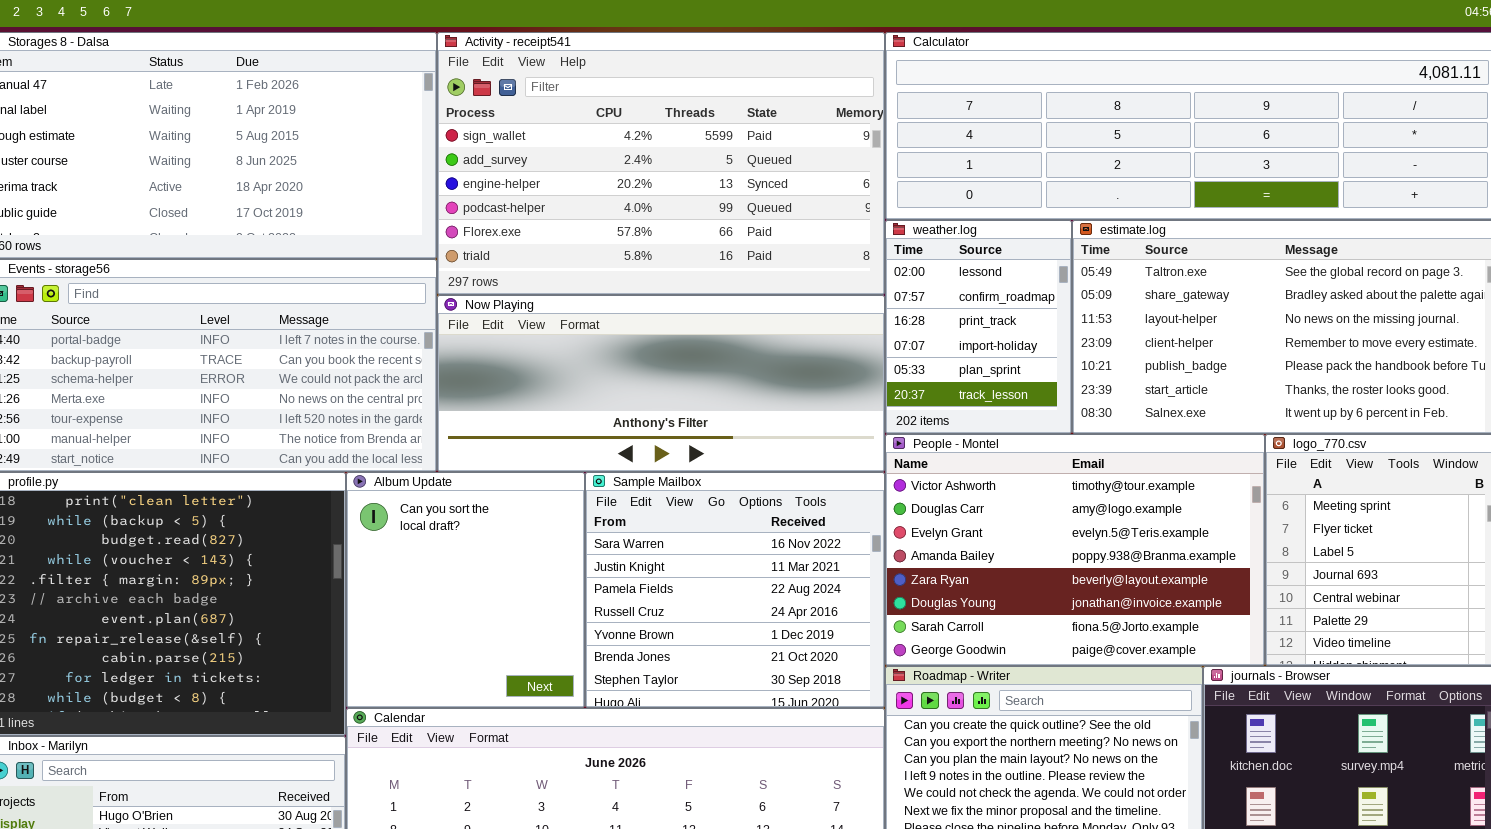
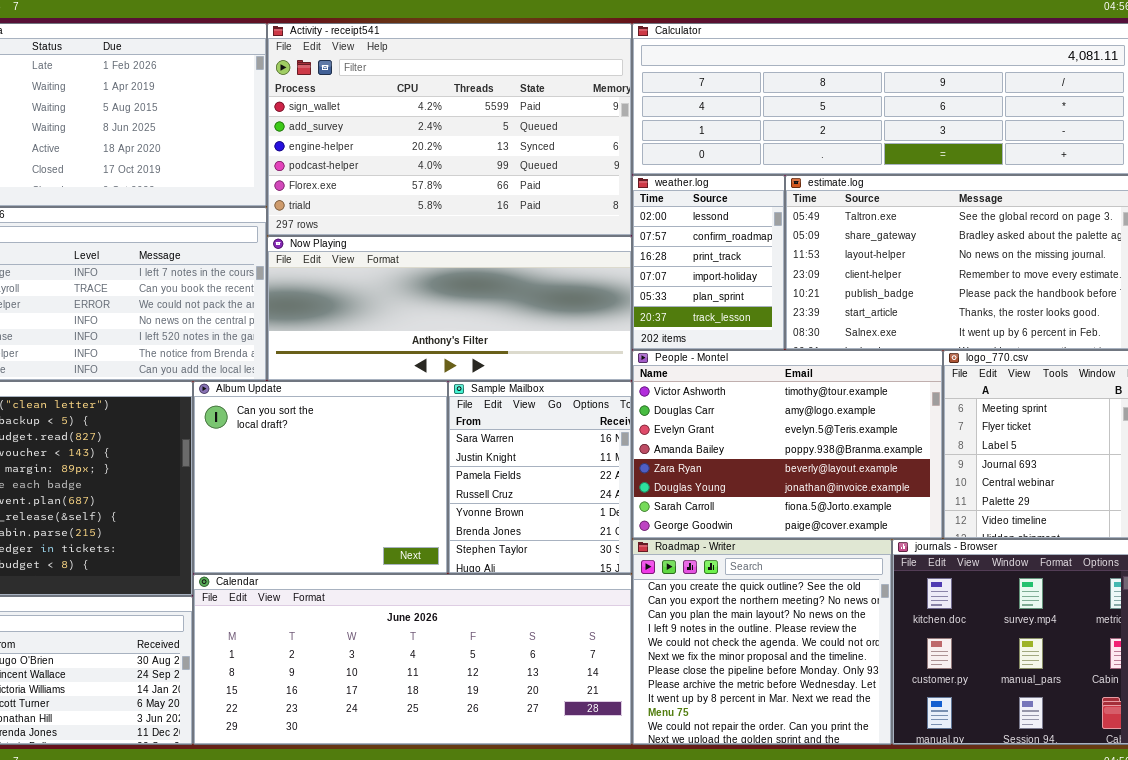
Album Update: [346,472,585,708] -> [193,381,448,574], resized
Sample Mailbox: [585,472,885,708] -> [448,381,632,574], resized

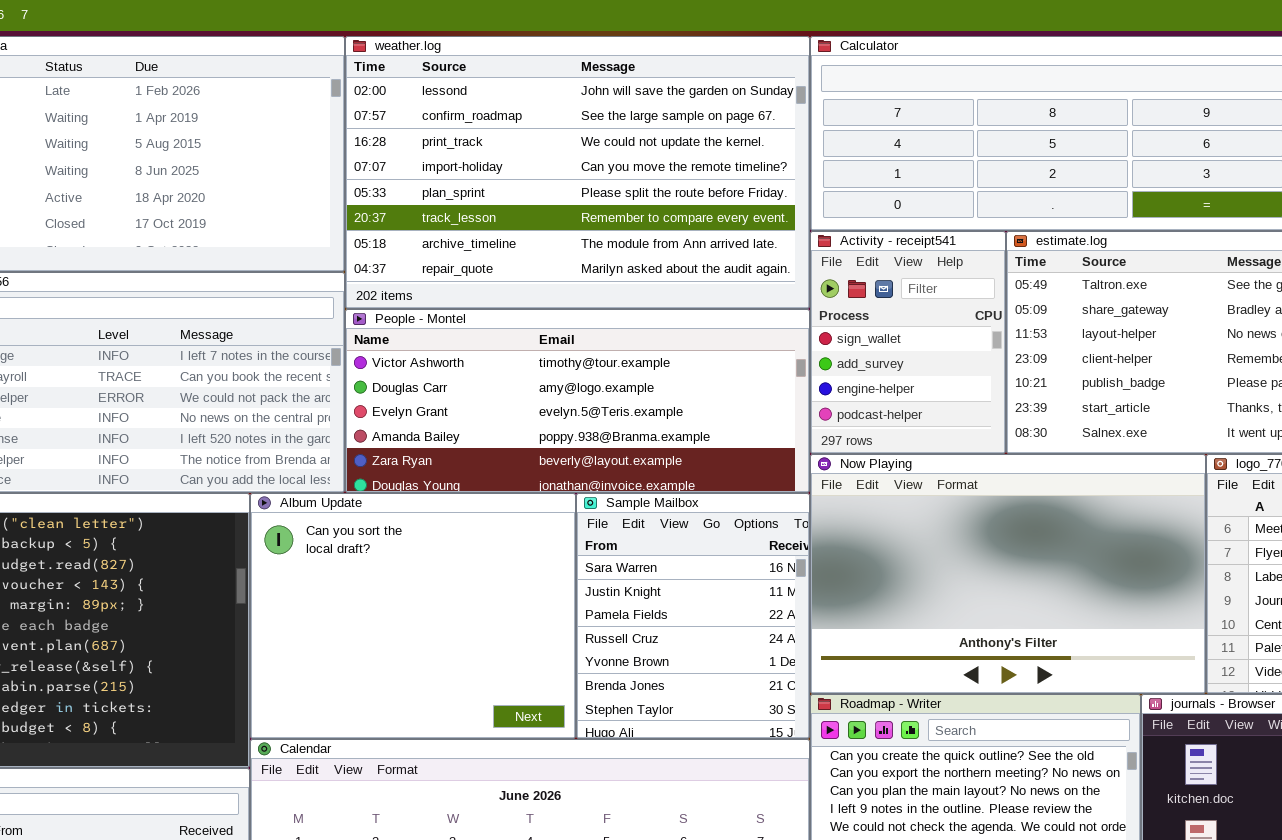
Activity - receipt541: [267,23,632,236] -> [810,231,1006,454], moved, resized
weather.log: [632,175,785,350] -> [345,36,810,309], moved, resized
Now Playing: [267,236,632,381] -> [810,454,1206,694], moved, resized
People - Montel: [632,350,943,539] -> [345,309,810,493], moved, resized

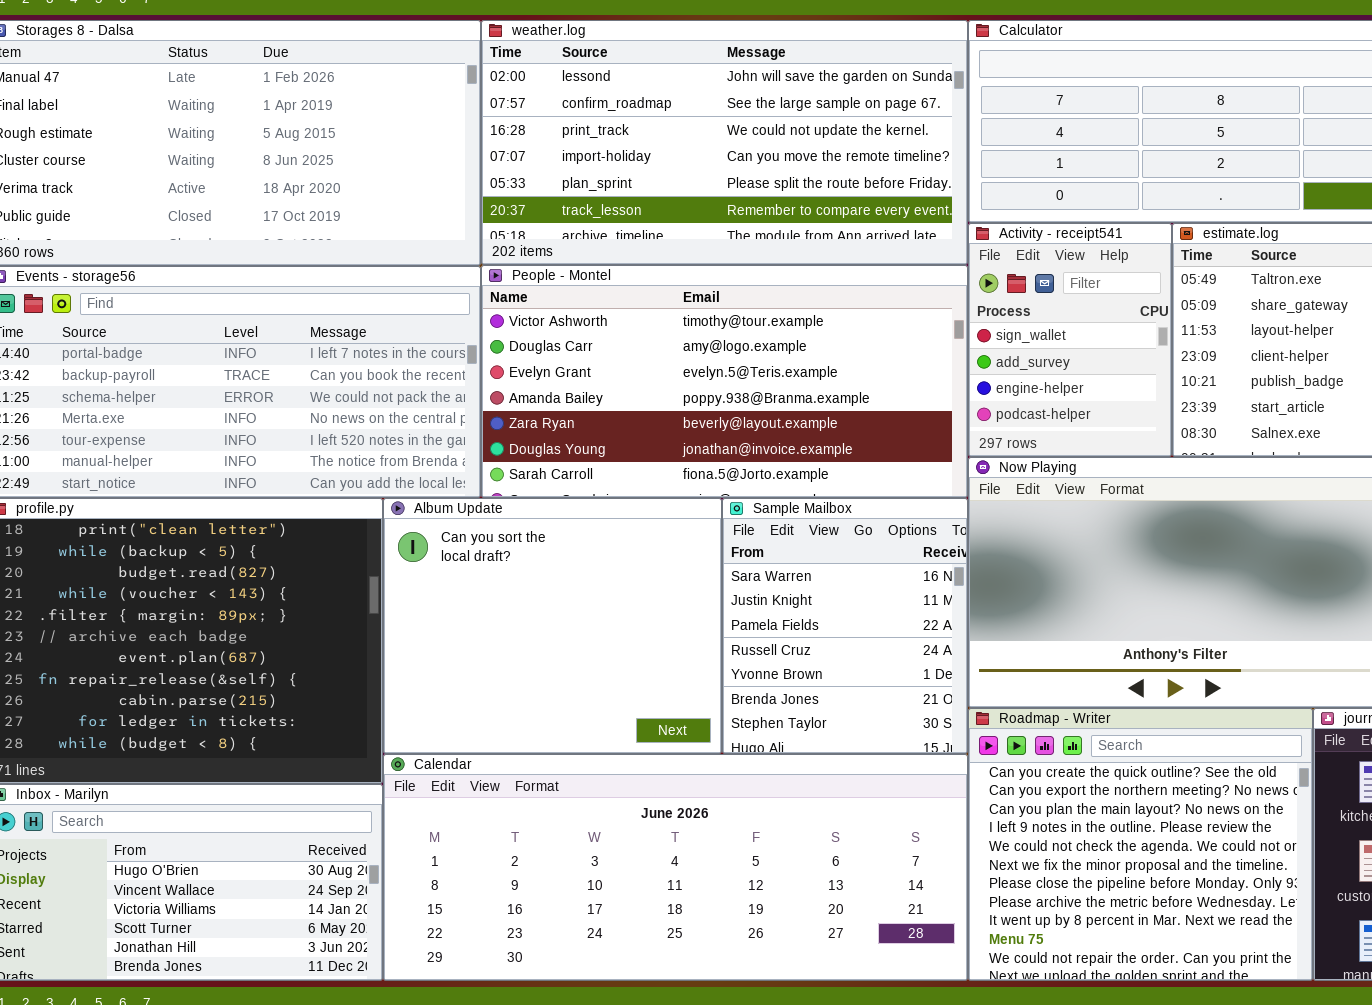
weather.log: [345,36,810,309] -> [481,20,968,265], resized
People - Montel: [345,309,810,493] -> [481,265,968,498], resized

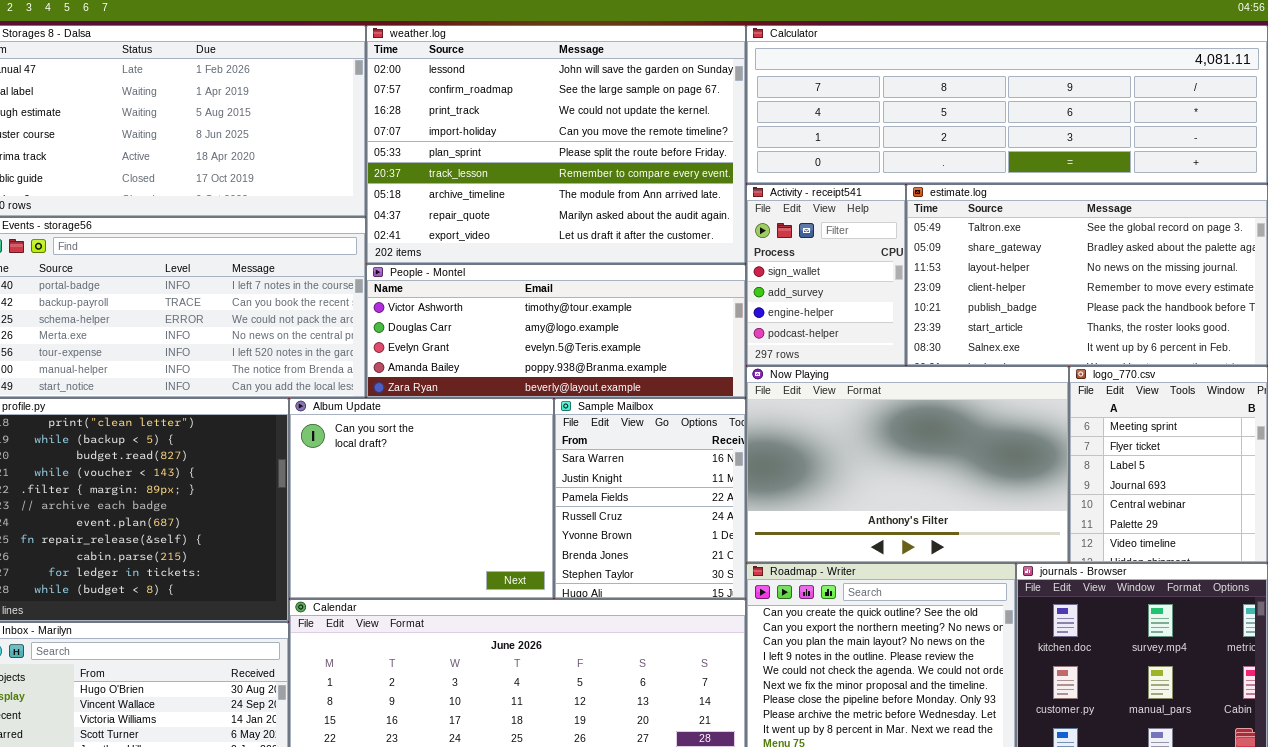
weather.log: [481,20,968,265] -> [366,25,746,264], resized
People - Montel: [481,265,968,498] -> [366,264,746,398], resized

